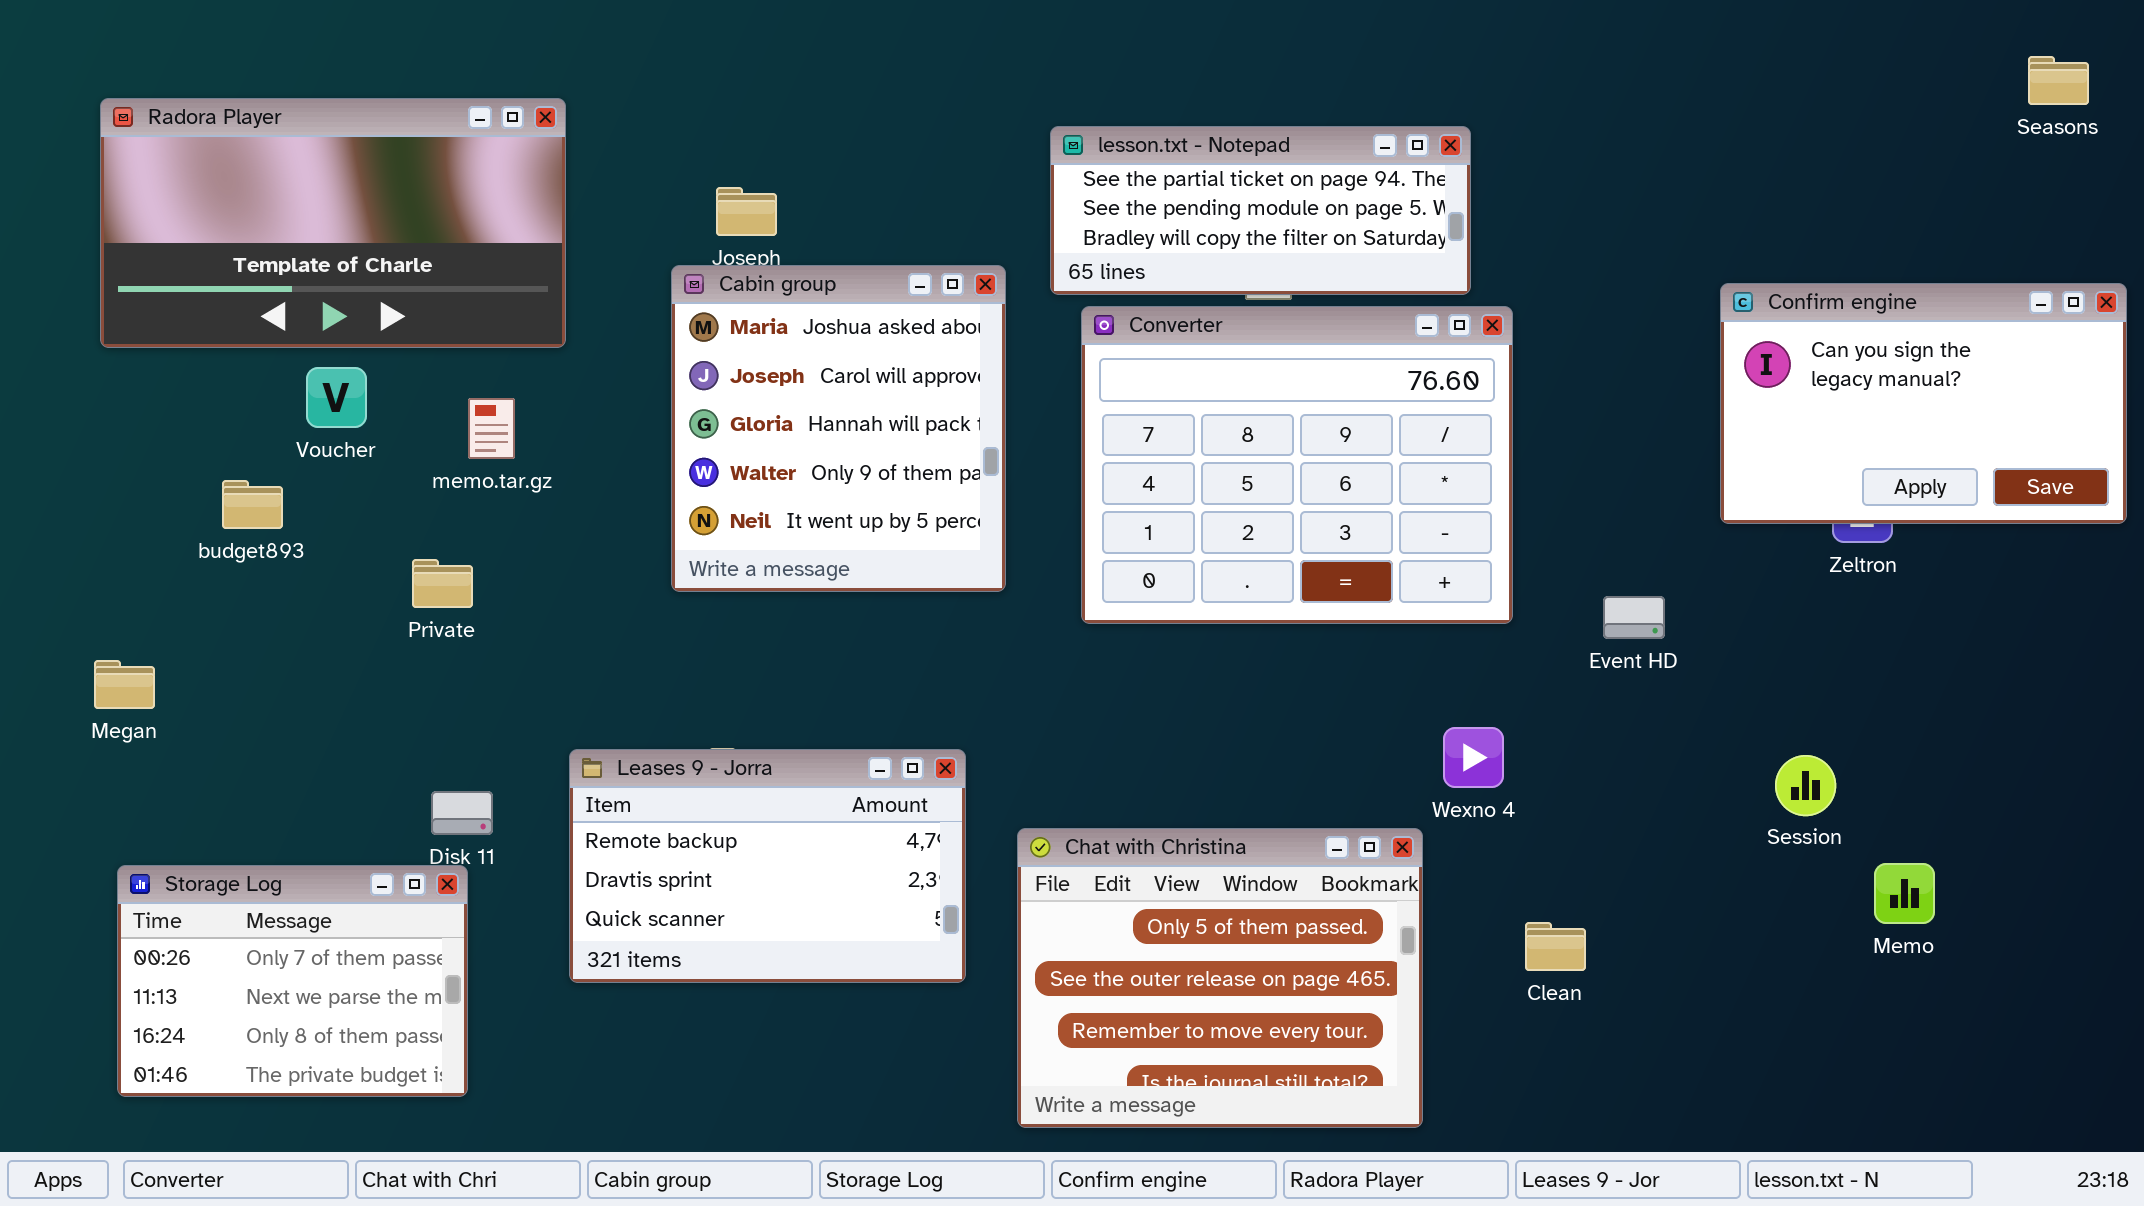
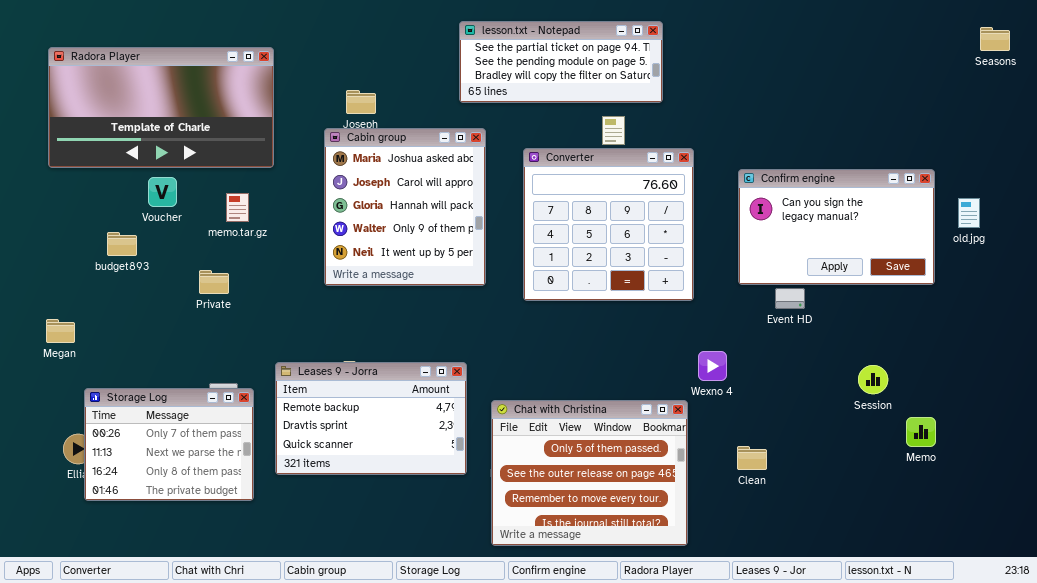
lesson.txt - Notepad: [1050,126,1471,295] -> [459,21,663,103], moved
Confirm engine: [1720,283,2127,524] -> [738,169,935,285], moved
Converter: [1081,306,1513,624] -> [523,148,694,301], resized
Storage Log: [117,865,468,1097] -> [84,388,254,501], moved

